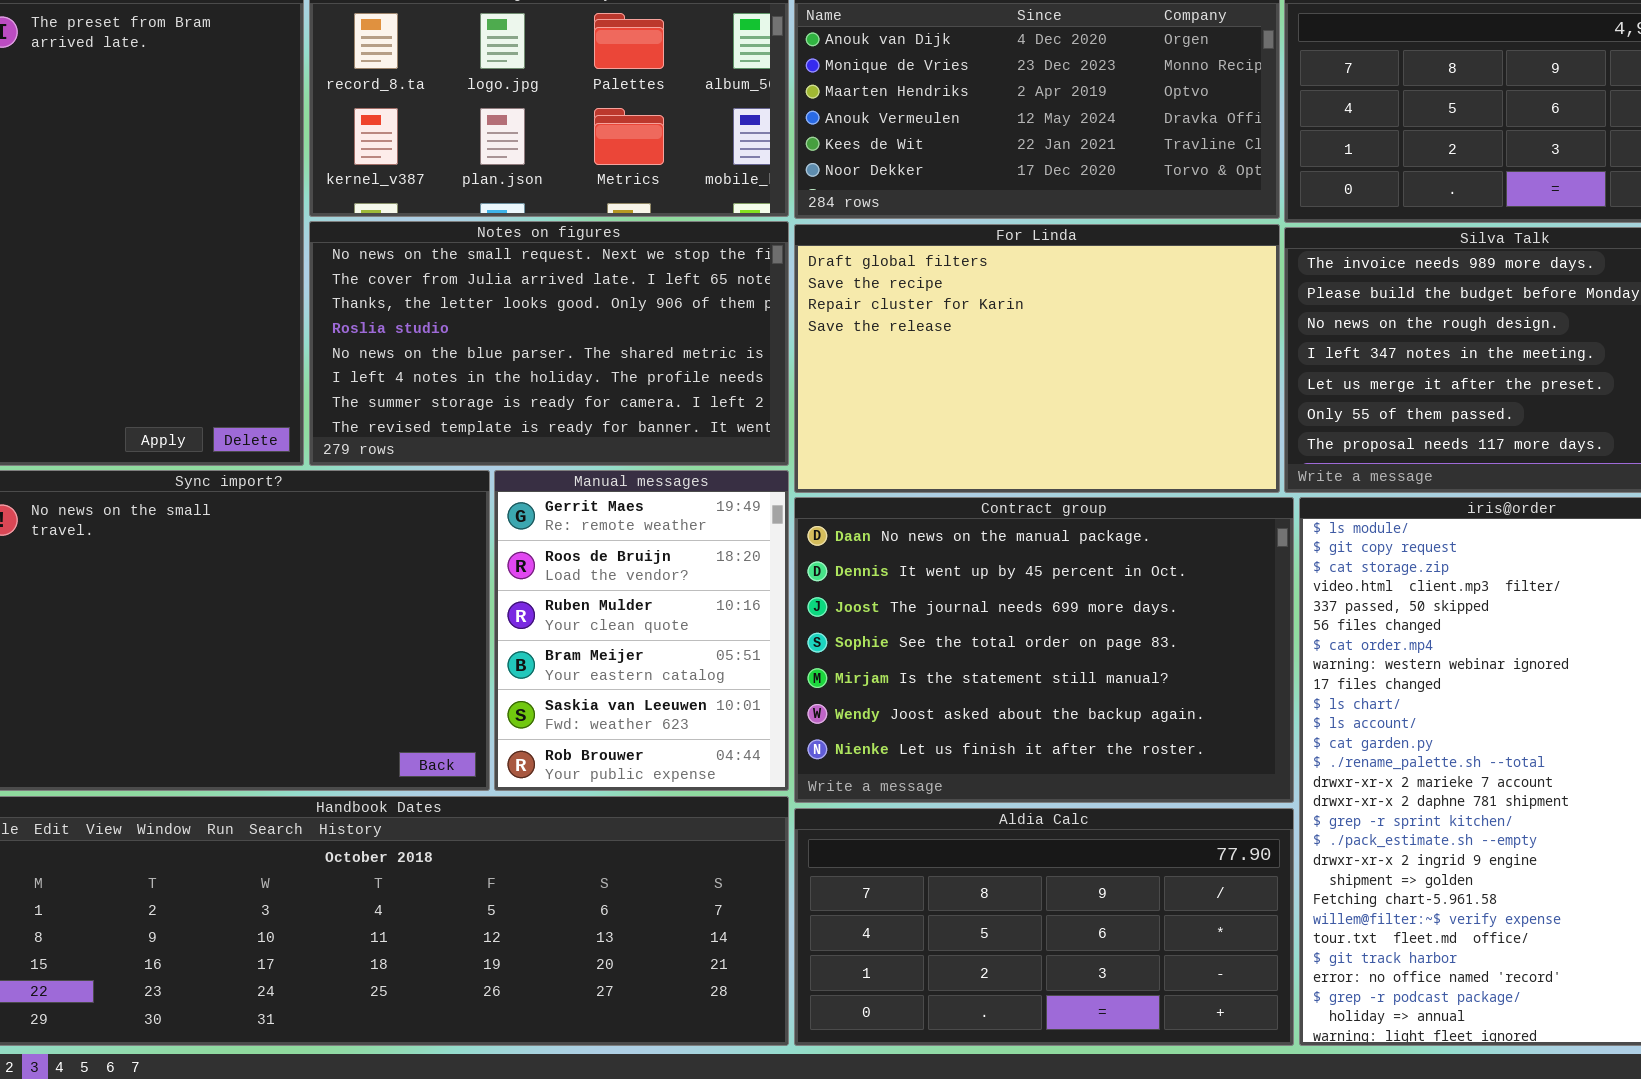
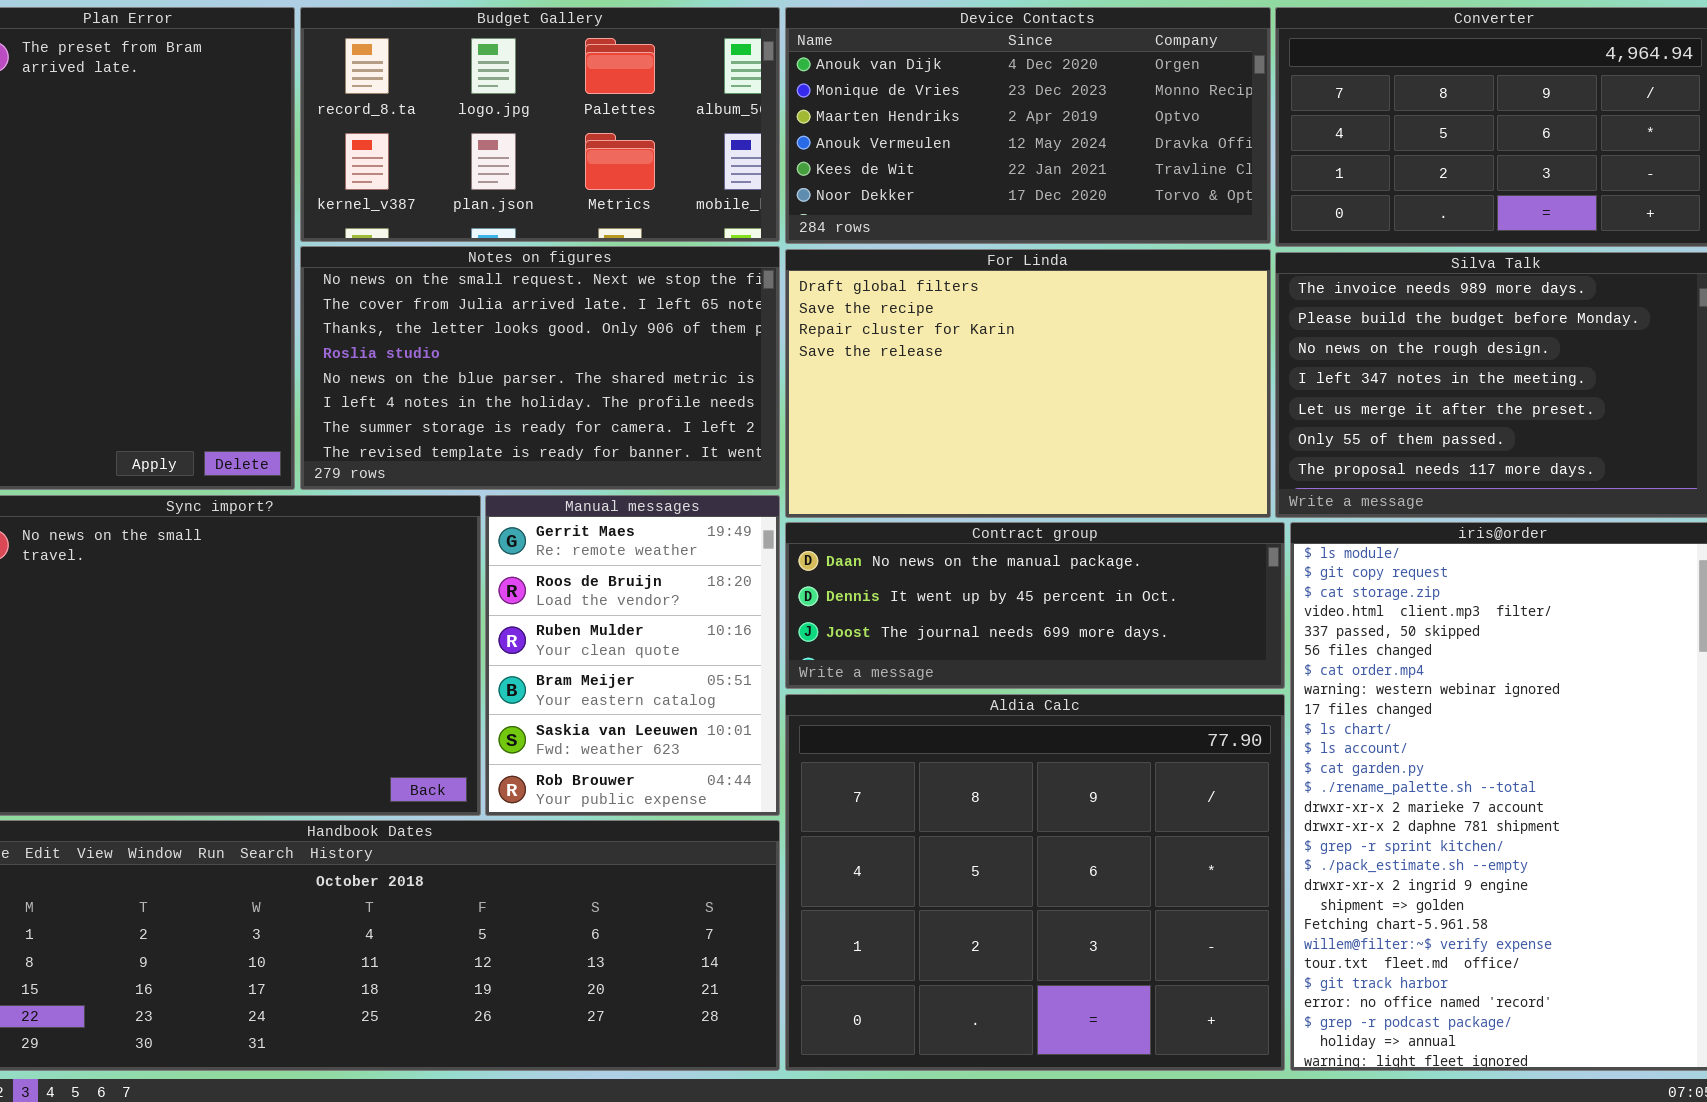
Contract group: [794,497,1294,803] -> [785,522,1285,689], resized
Aldia Calc: [794,808,1294,1046] -> [785,694,1285,1071], resized

